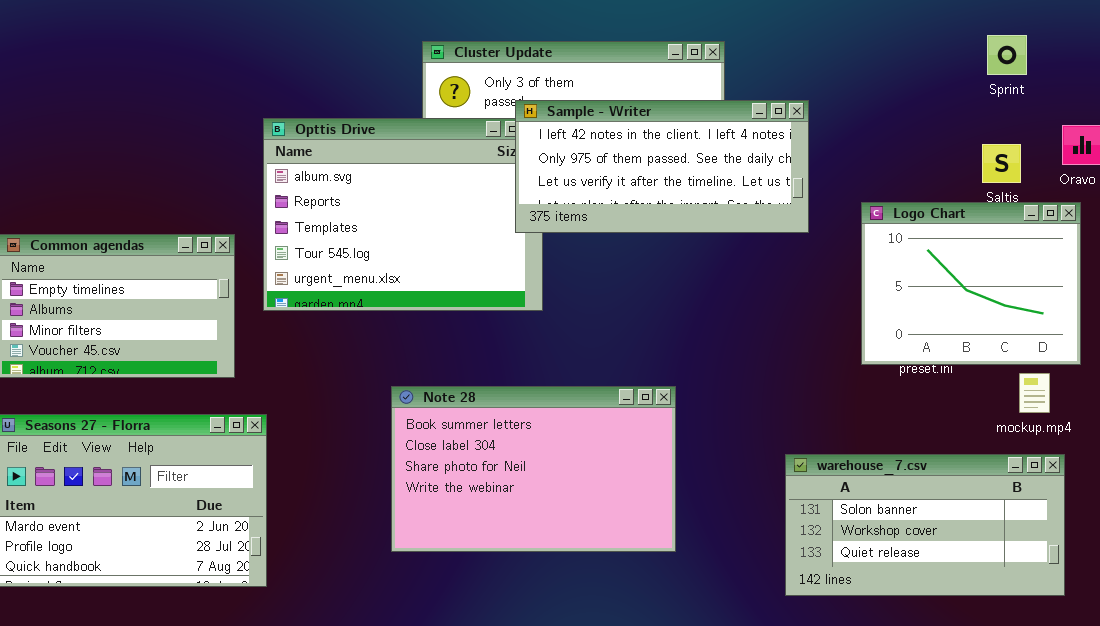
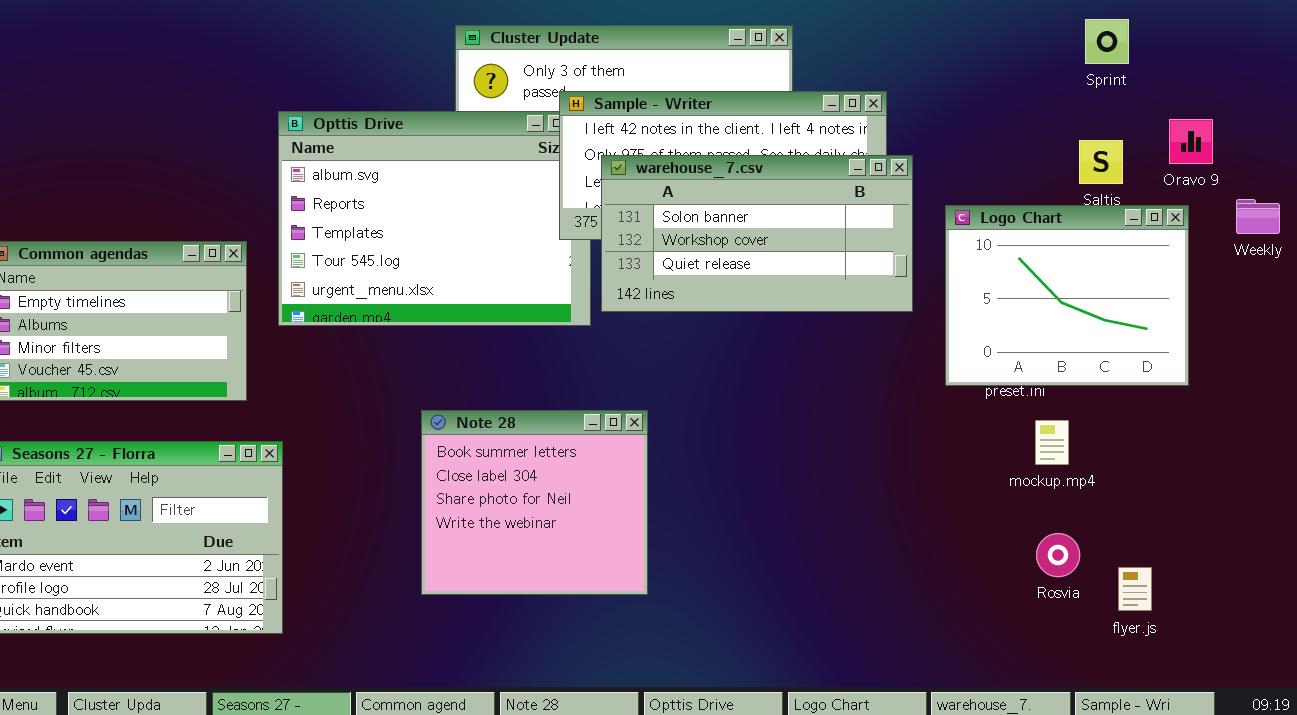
mockup.mp4: [1019,373,1050,413] -> [1035,420,1069,465], moved
Note 28: [391,386,676,552] -> [421,410,648,595], resized
warehouse_7.csv: [785,454,1065,596] -> [601,155,913,312], moved

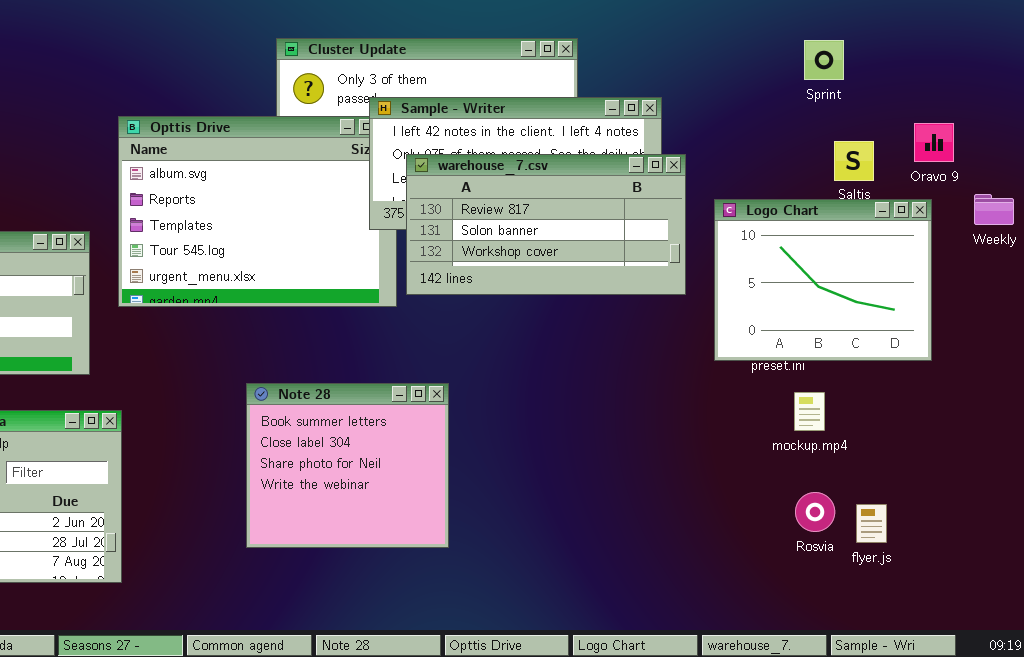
Sprint: [1085,19,1129,64] -> [804,40,844,80], moved
warehouse_7.csv: [601,155,913,312] -> [406,154,686,295], scrolled up 1 row
flyer.js: [1118,567,1152,611] -> [856,504,887,543], moved

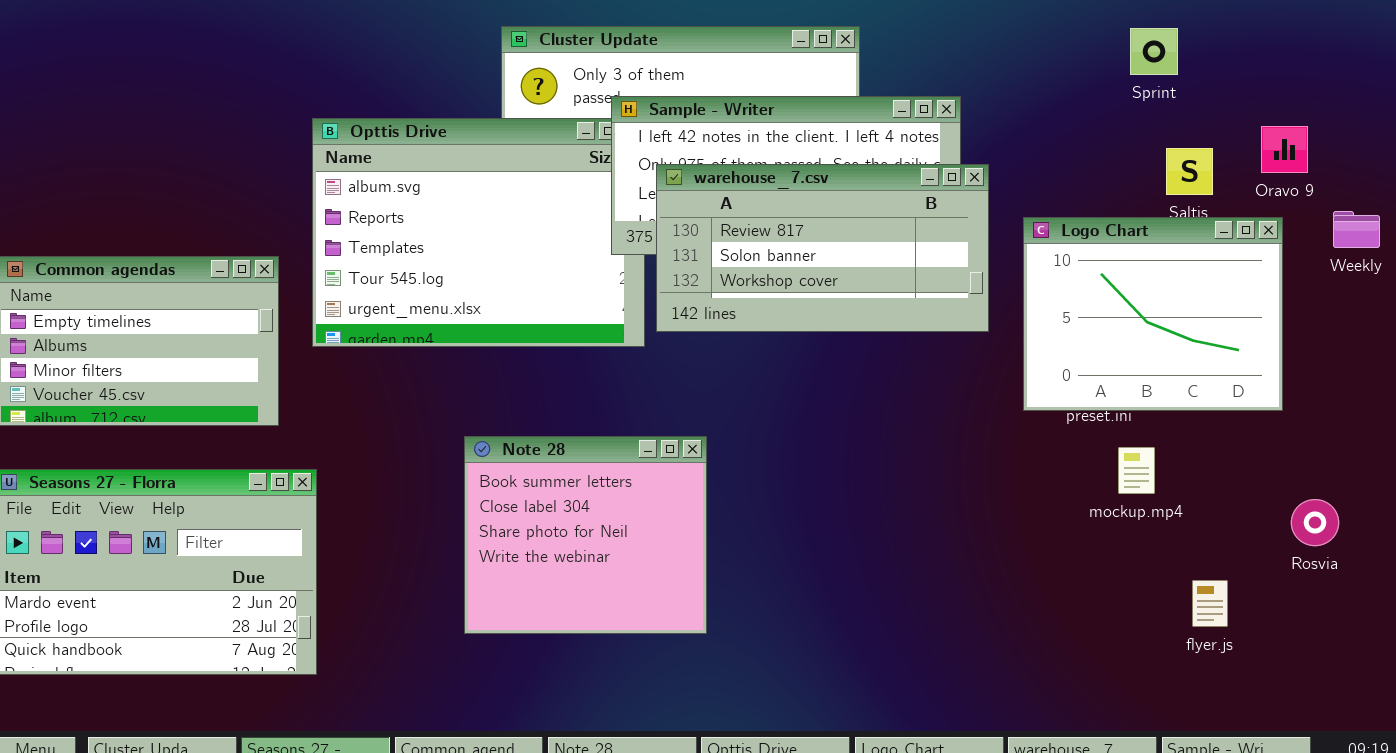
Rosvia: [795,492,835,532] -> [1291,499,1339,546], moved

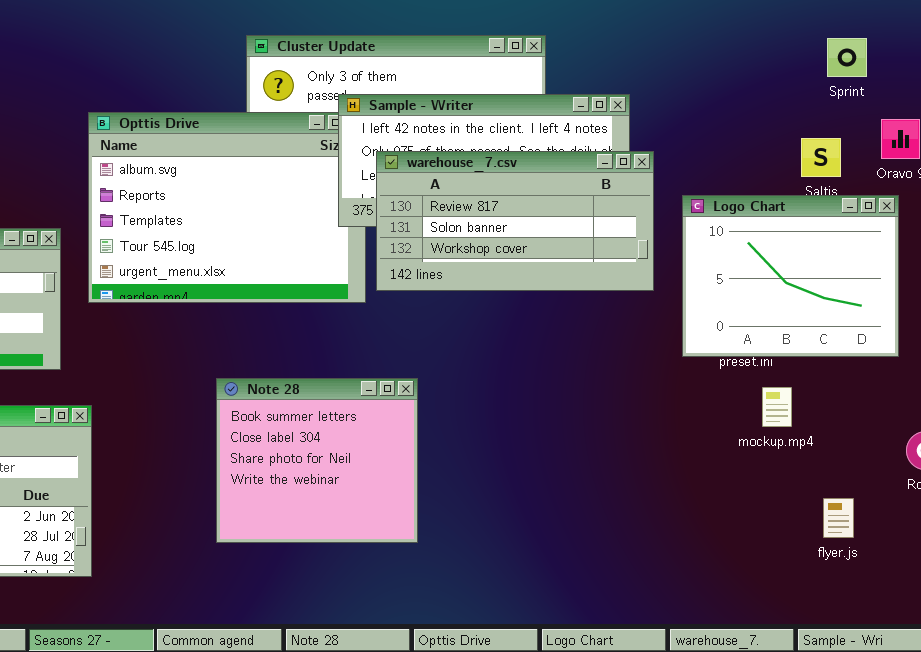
Sprint: [1130,28,1178,75] -> [827,38,867,77], moved

